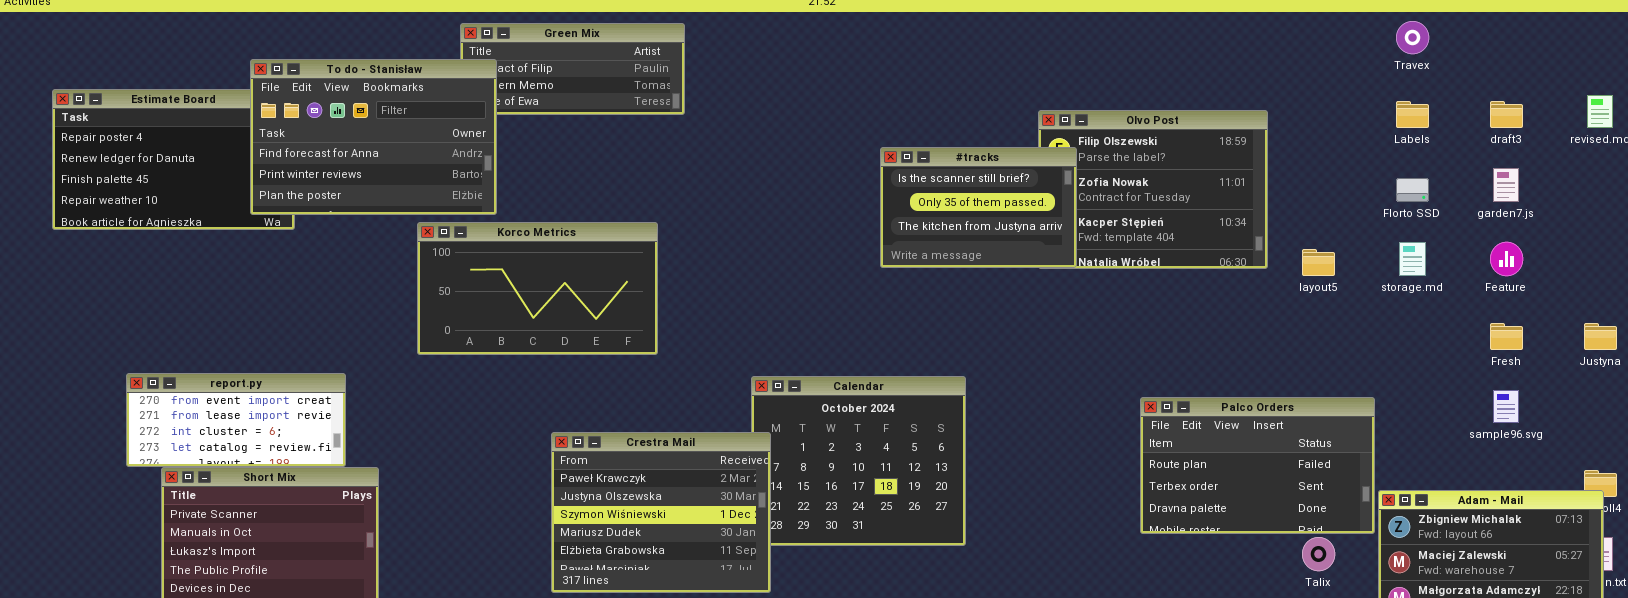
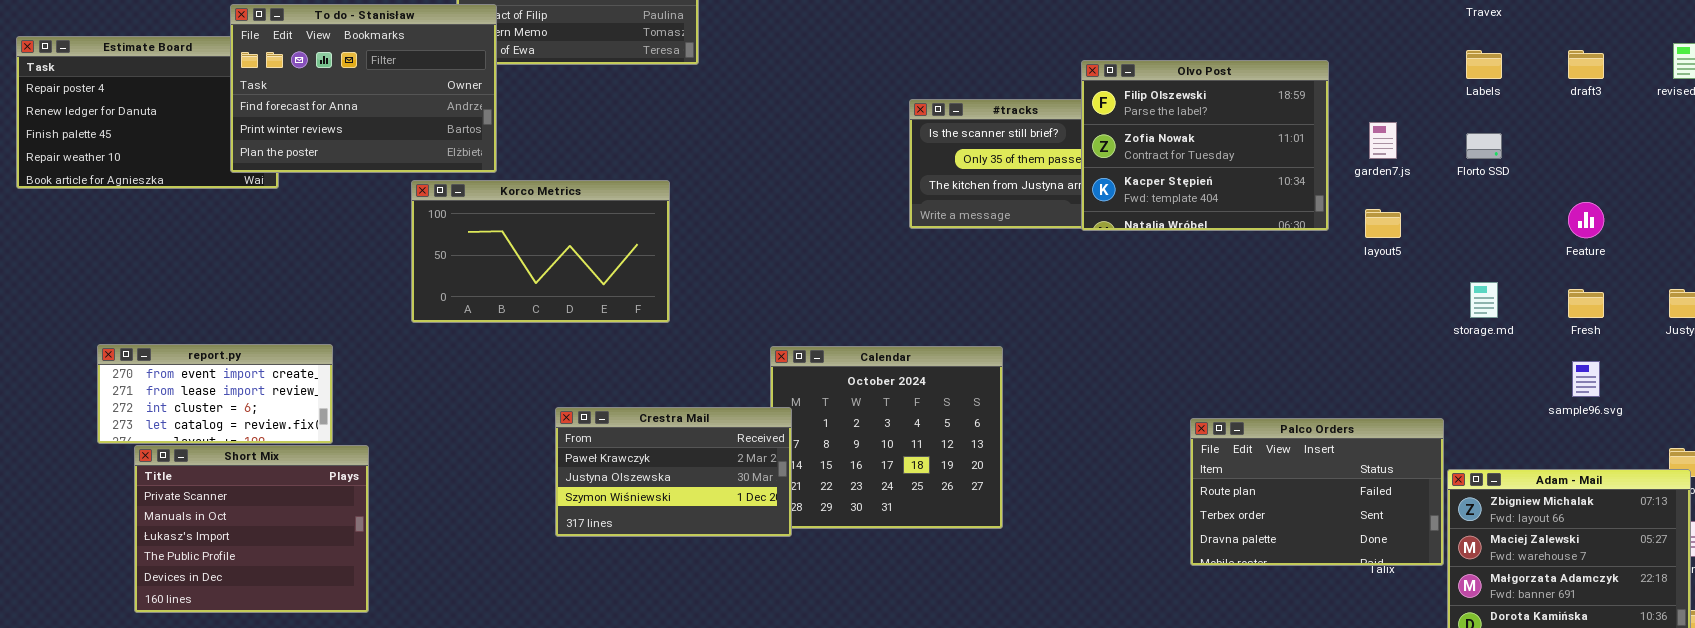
Olvo Post: [1038,110,1268,269] -> [1081,60,1329,231], raised
garden7.js: [1493,168,1519,202] -> [1369,122,1397,159], moved
storage.md: [1399,242,1426,276] -> [1470,282,1498,318], moved
Palco Orders: [1140,397,1375,534] -> [1190,418,1444,566], moved
Crestra Mail: [551,432,771,593] -> [555,407,792,537], resized

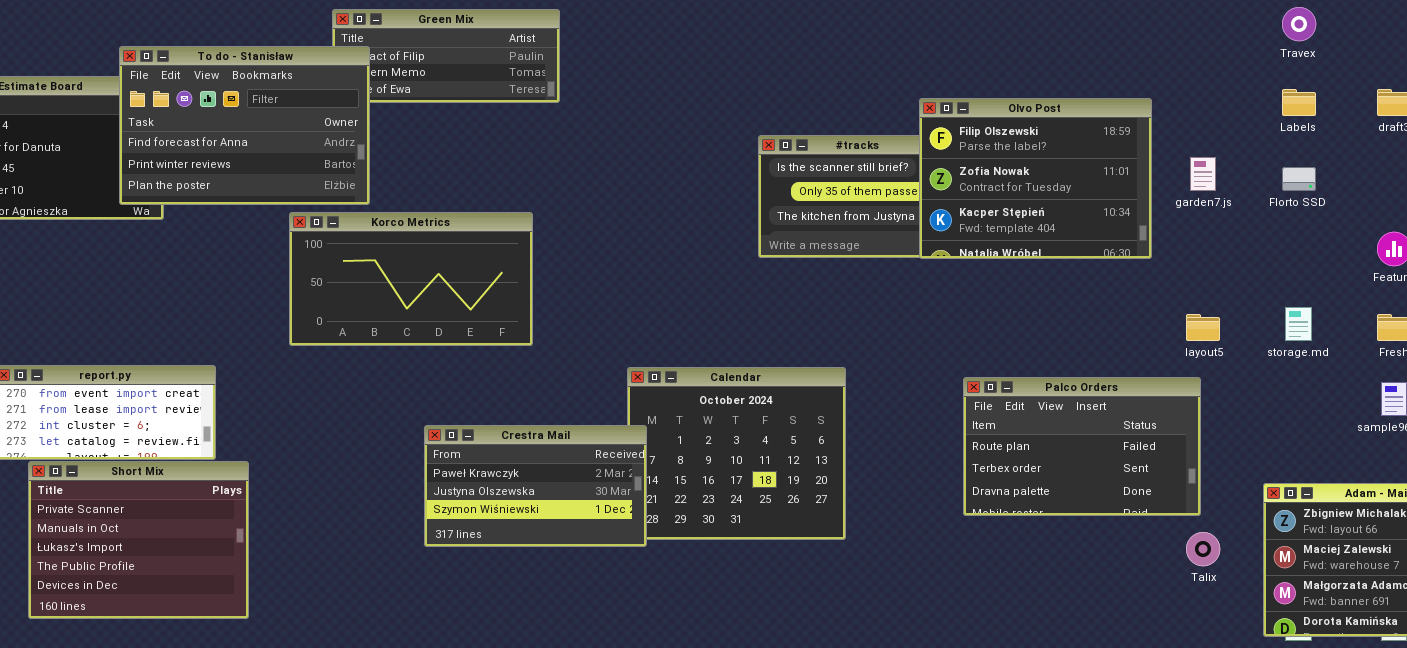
layout5: [1365,209,1401,238] -> [1186,314,1220,341], moved
Palco Orders: [1190,418,1444,566] -> [963,377,1201,516], moved

